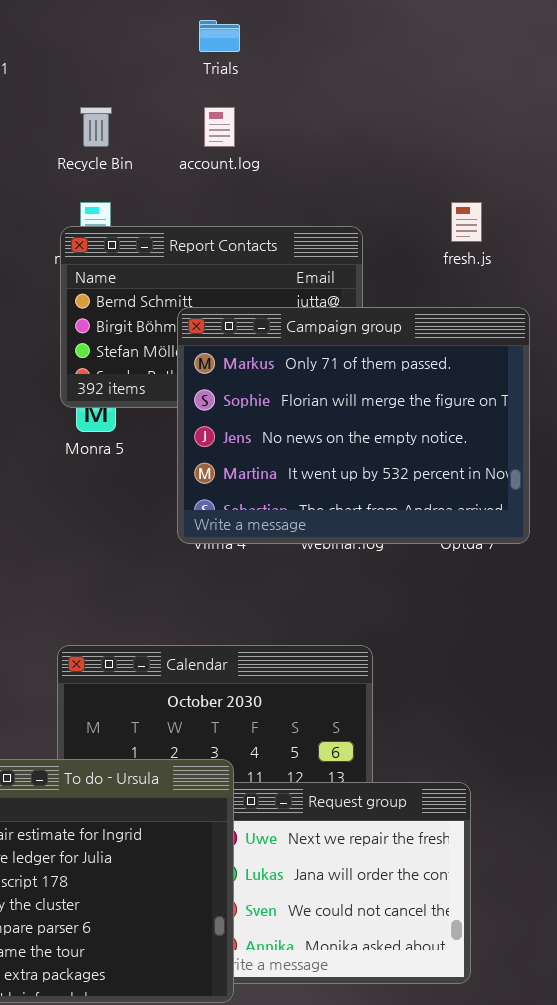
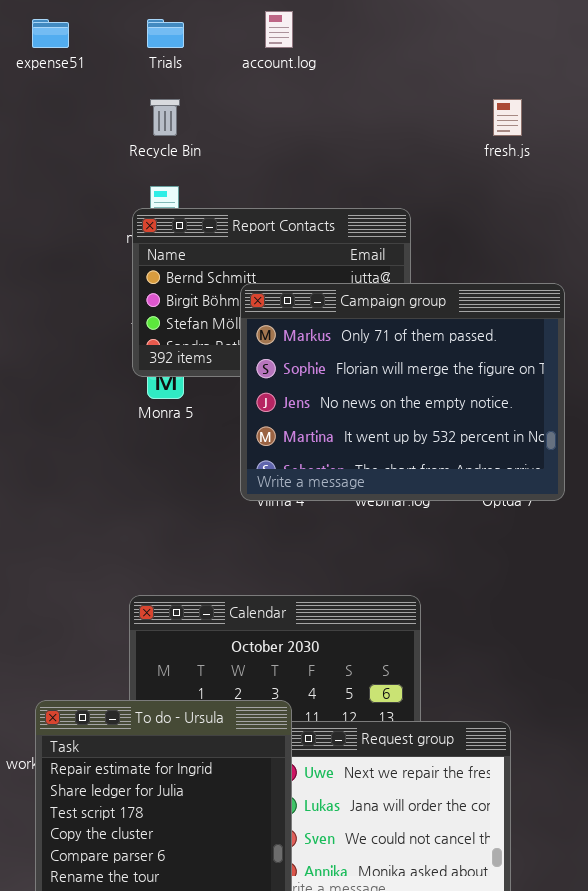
Trials: [199,20,240,52] -> [147,19,184,48], moved
account.log: [204,107,235,147] -> [265,11,293,48], moved
fresh.js: [451,202,482,242] -> [493,99,522,136], moved

